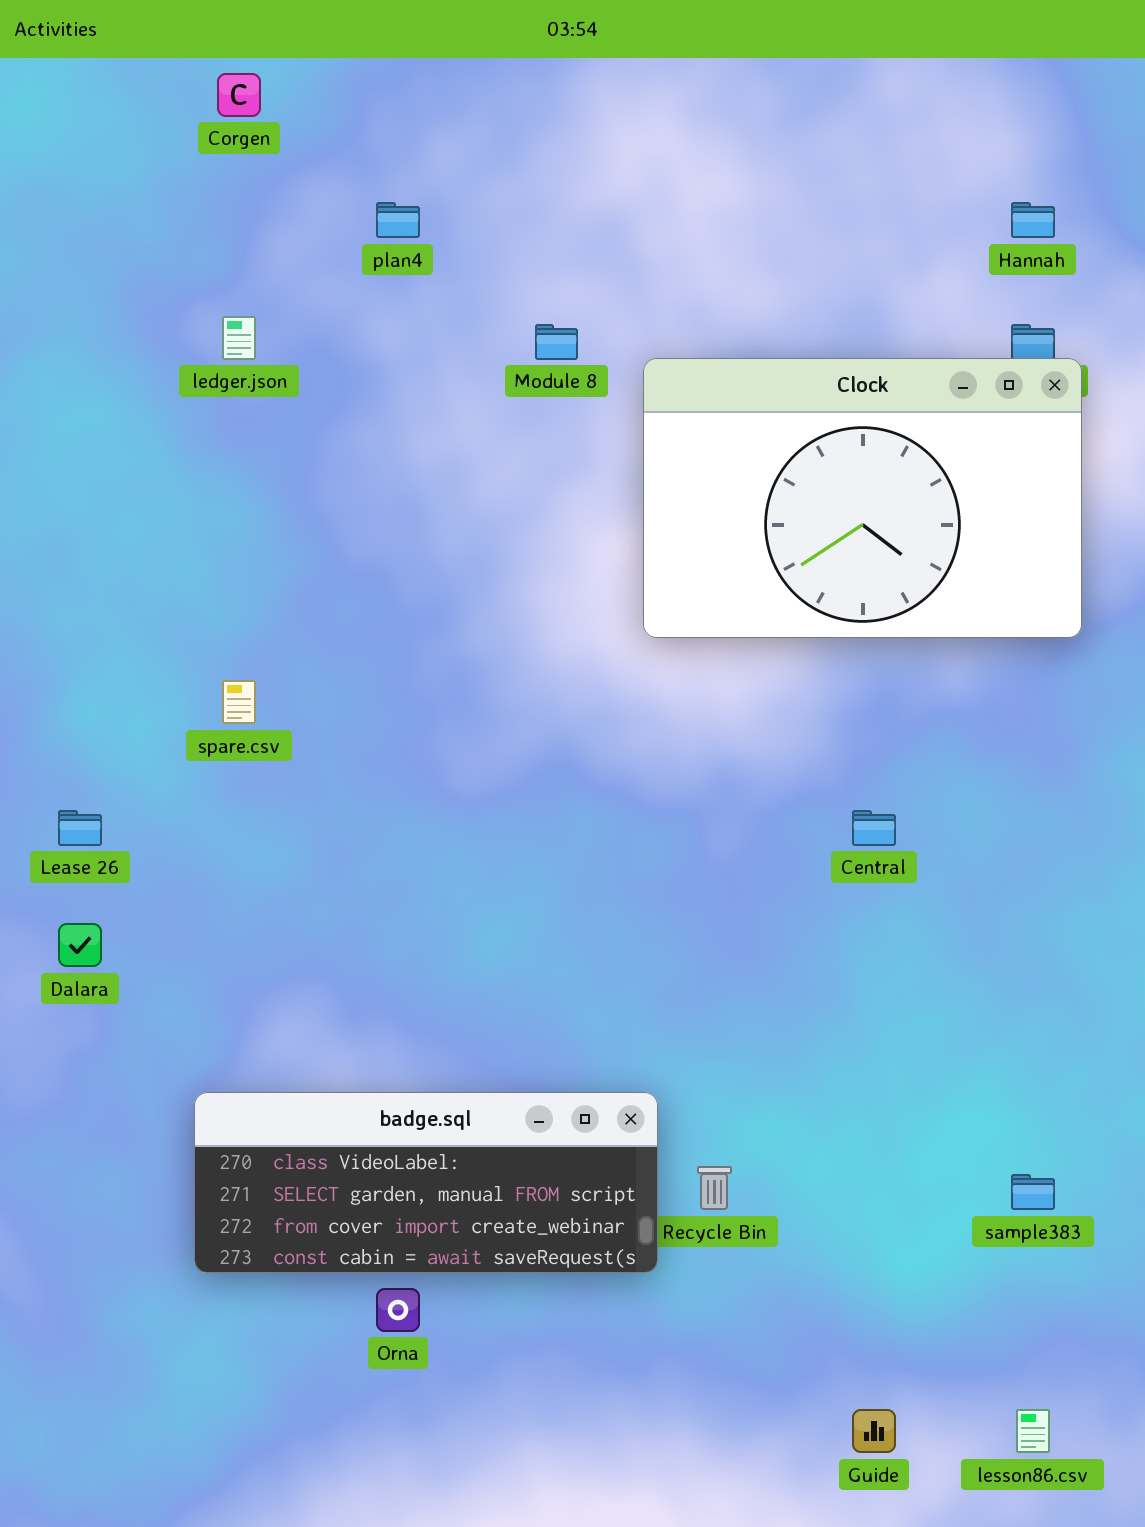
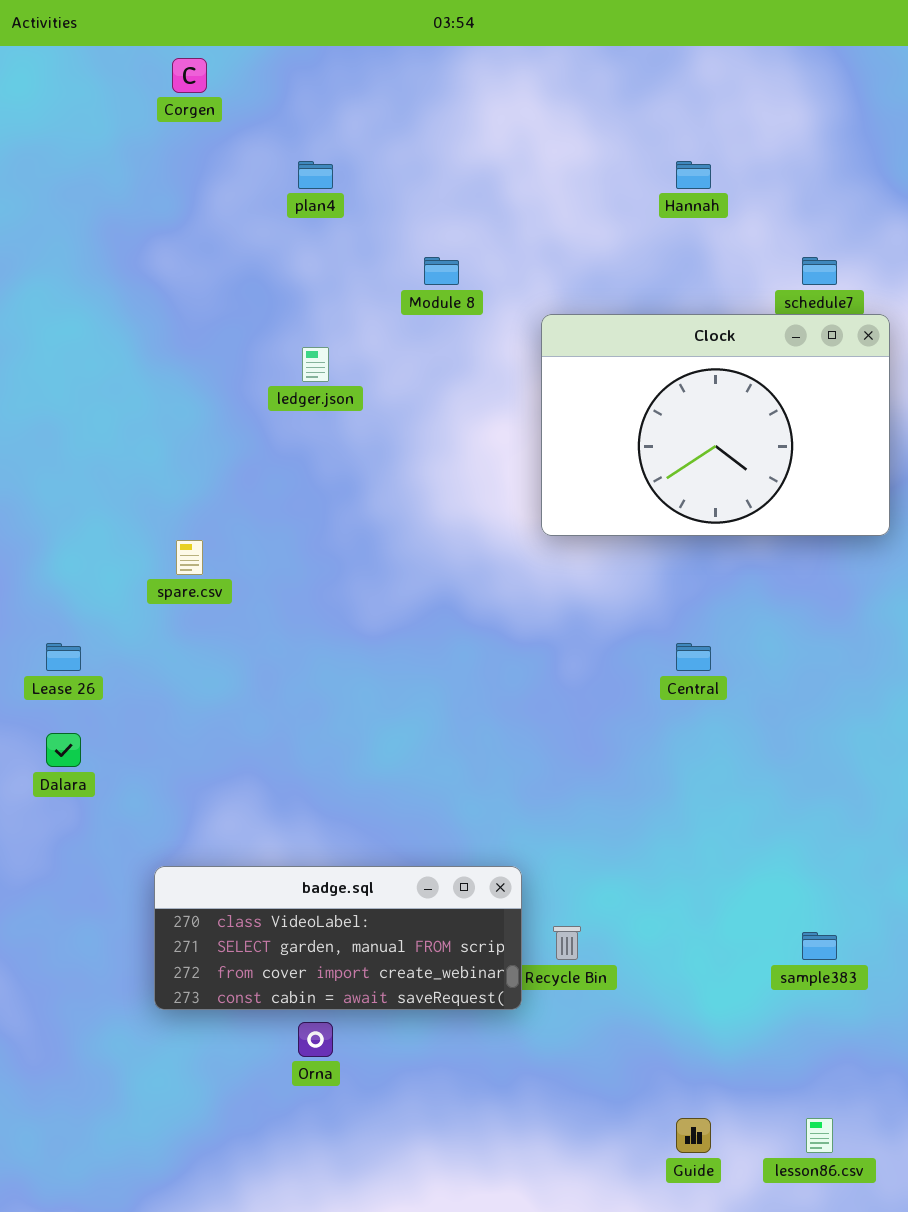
Hannah: [1011,202,1055,238] -> [676,161,711,189], moved
ledger.json: [222,316,256,360] -> [302,347,329,382], moved
Clock: [643,358,1082,638] -> [541,314,890,536], moved

